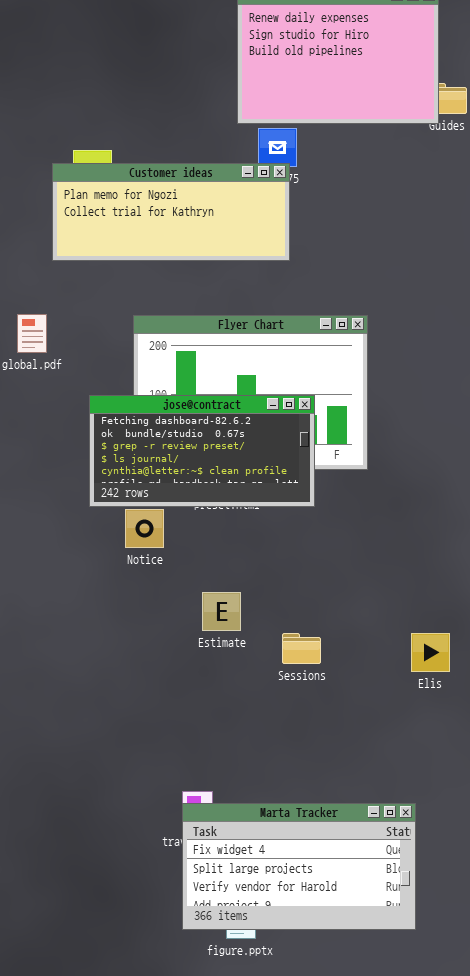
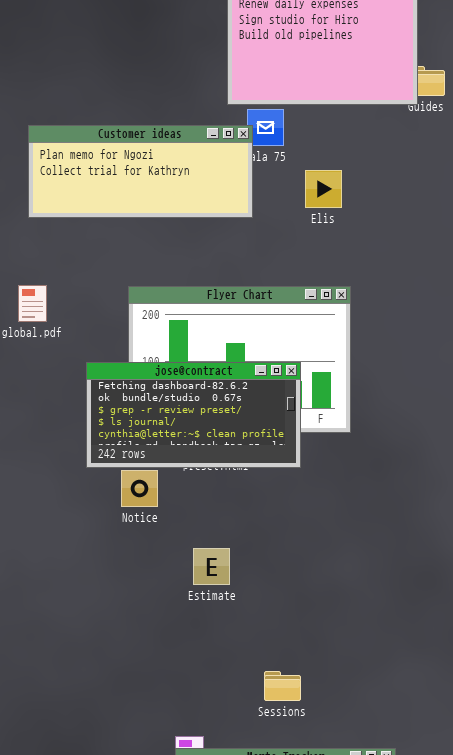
Customer ideas: [52,163,290,261] -> [28,125,253,218], moved
Sessions: [282,633,321,664] -> [264,671,301,701], moved
Elis: [411,633,450,672] -> [305,170,342,208], moved

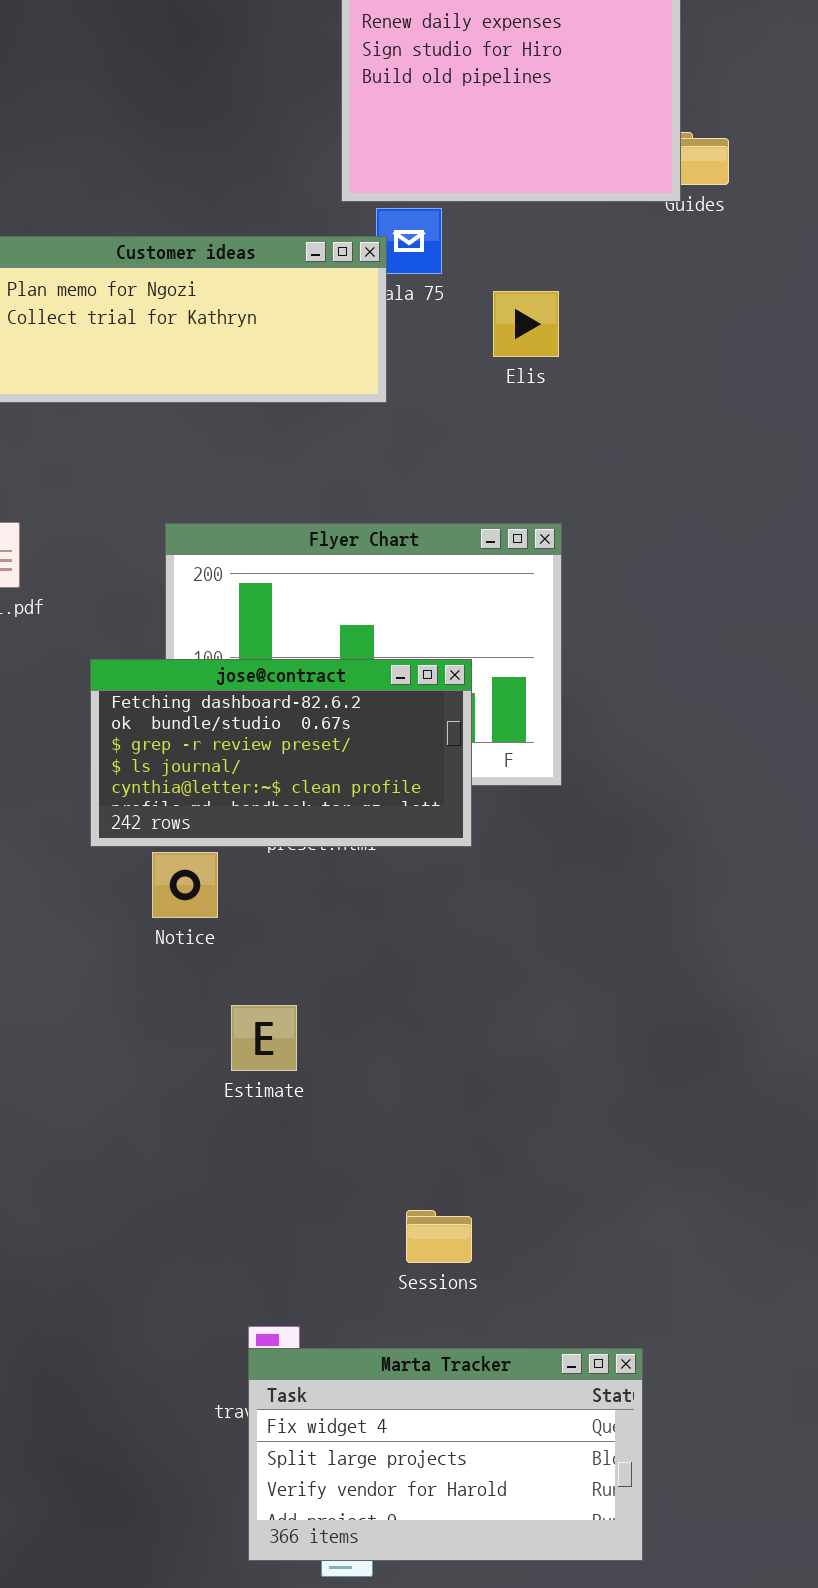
Elis: [305,170,342,208] -> [493,291,559,357], moved
Estimate: [193,548,230,585] -> [231,1005,297,1071], moved

